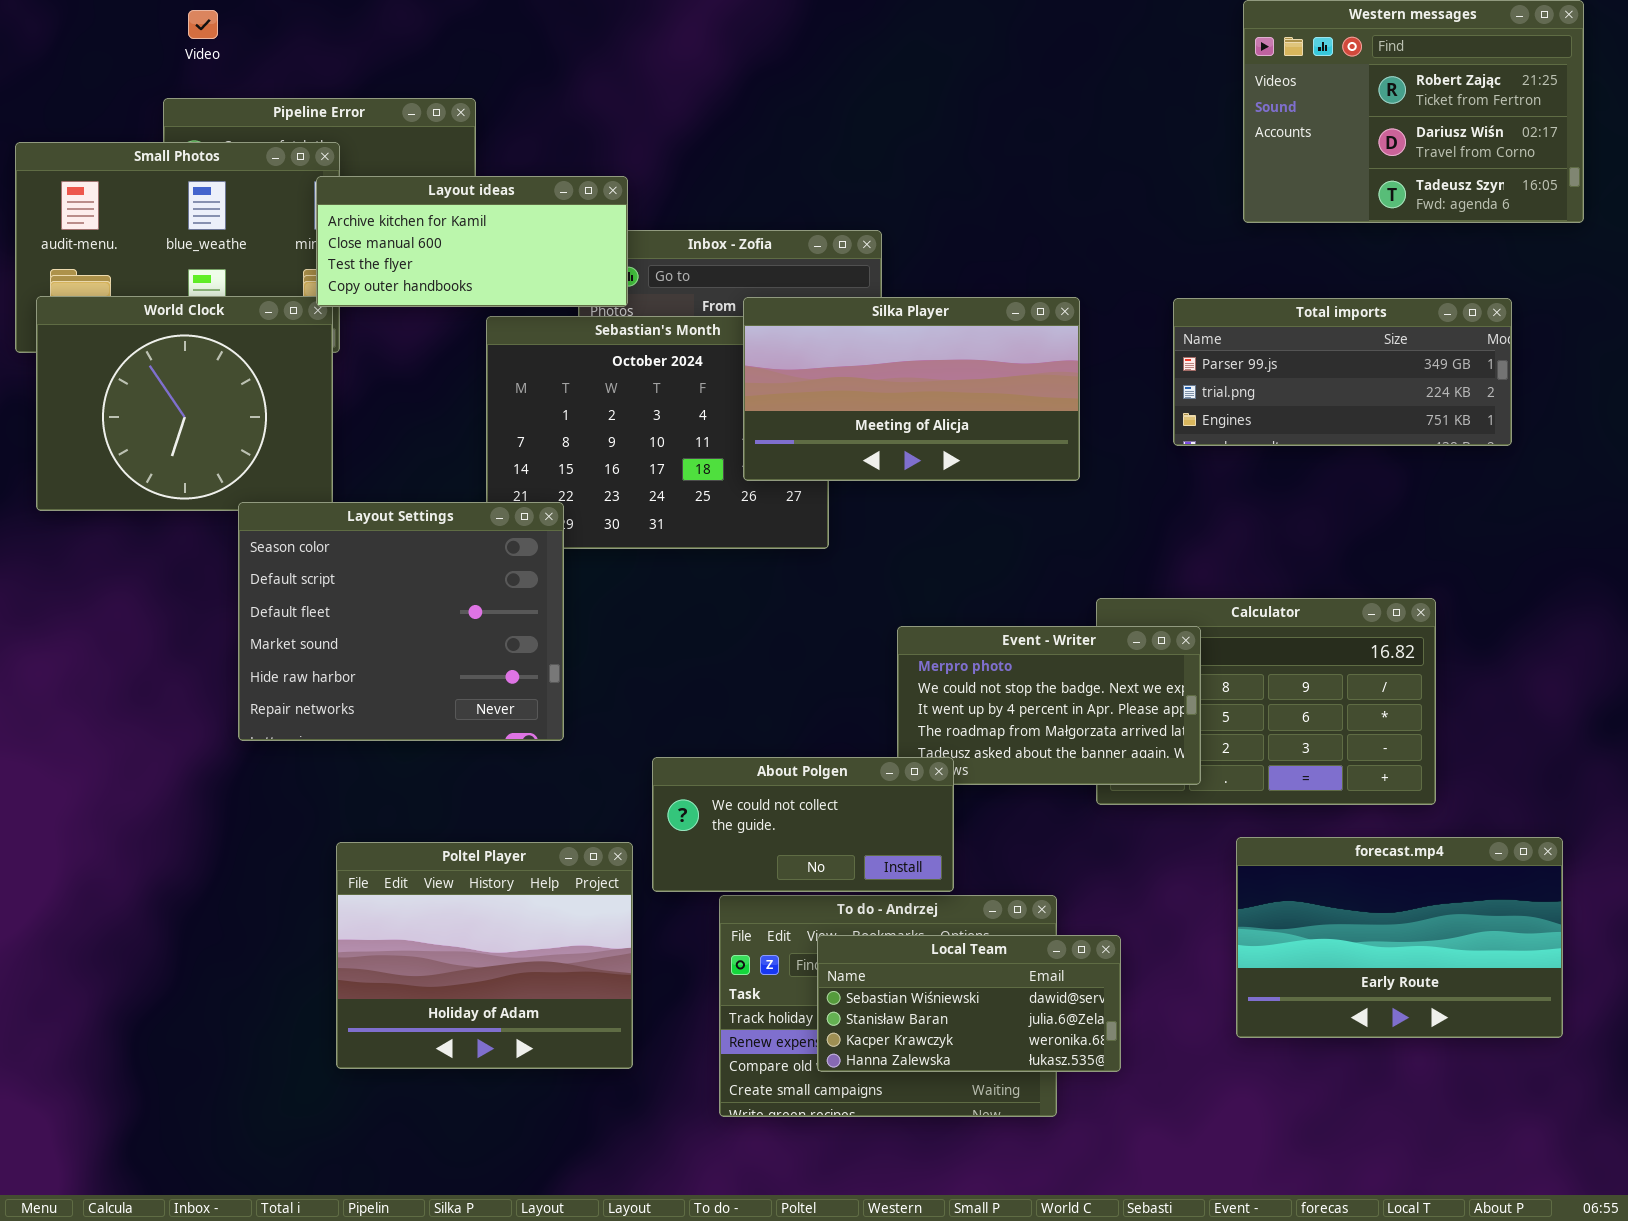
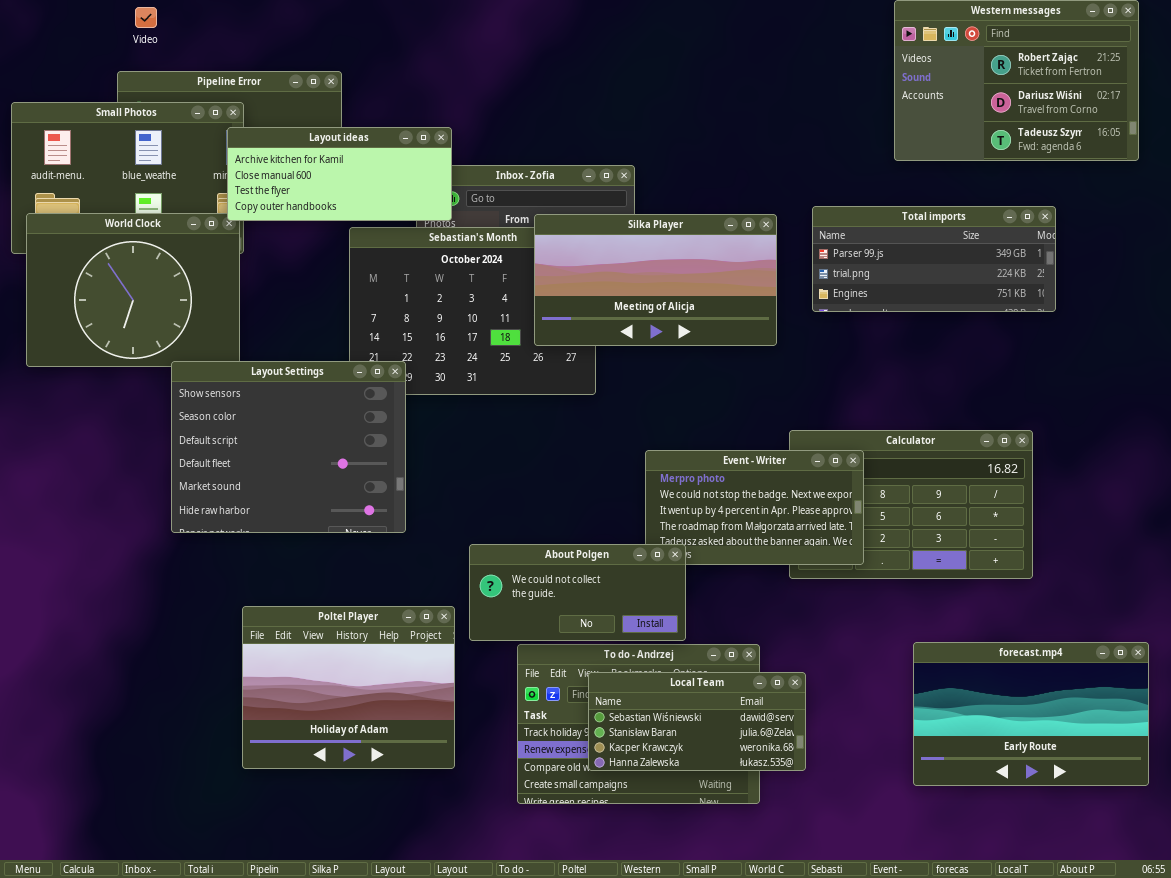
Total imports: [1173,298,1512,446] -> [812,206,1056,312], moved
Layout Settings: [238,502,564,741] -> [171,361,406,533], scrolled up 1 row
forecast.mp4: [1236,837,1563,1038] -> [913,642,1149,786], moved

